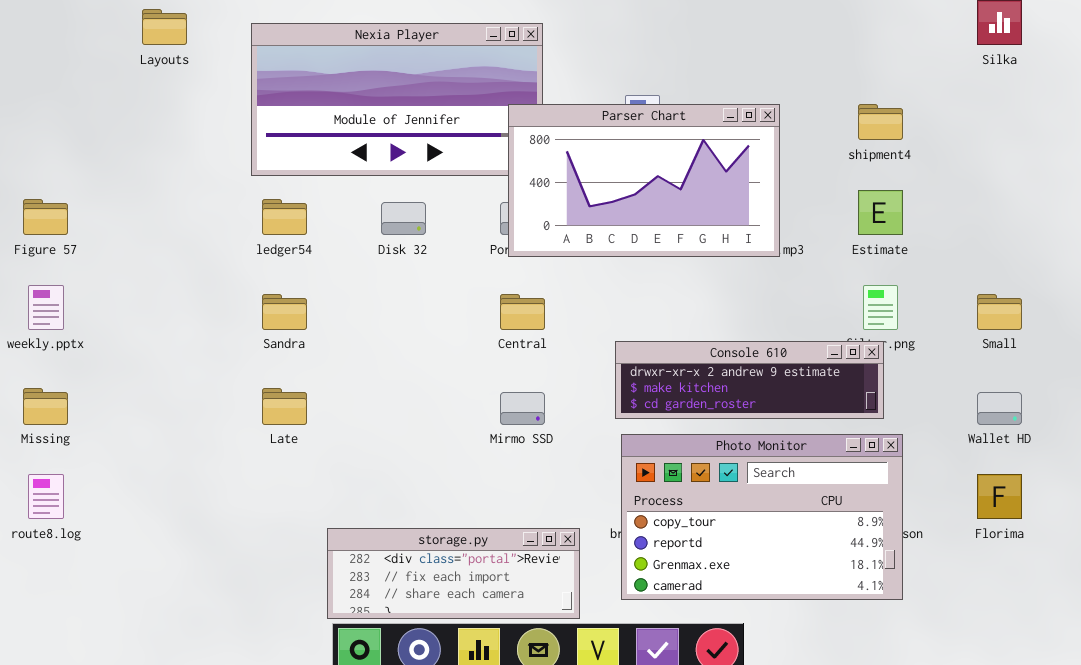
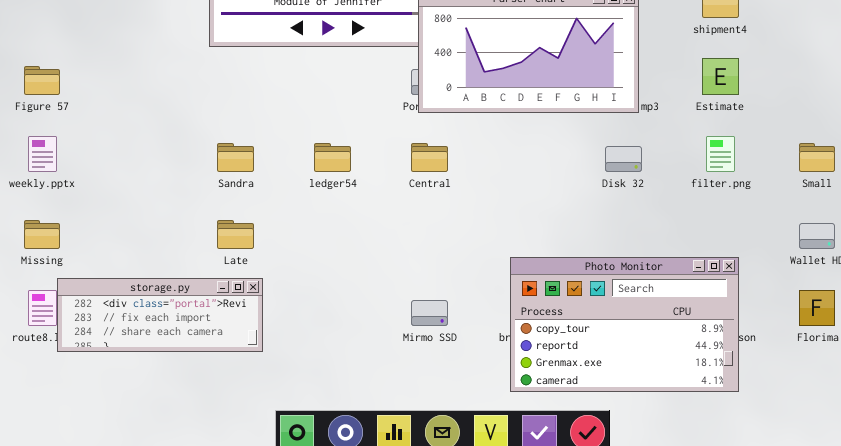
ledger54: [262,199,307,235] -> [314,143,351,172], moved
Disk 32: [381,202,426,235] -> [605,146,642,172], moved
Console 610: [615,341,884,419] -> none, closed
Mirmo SSD: [500,392,545,425] -> [411,300,448,326], moved
storage.py: [327,528,580,619] -> [57,278,263,352], moved

